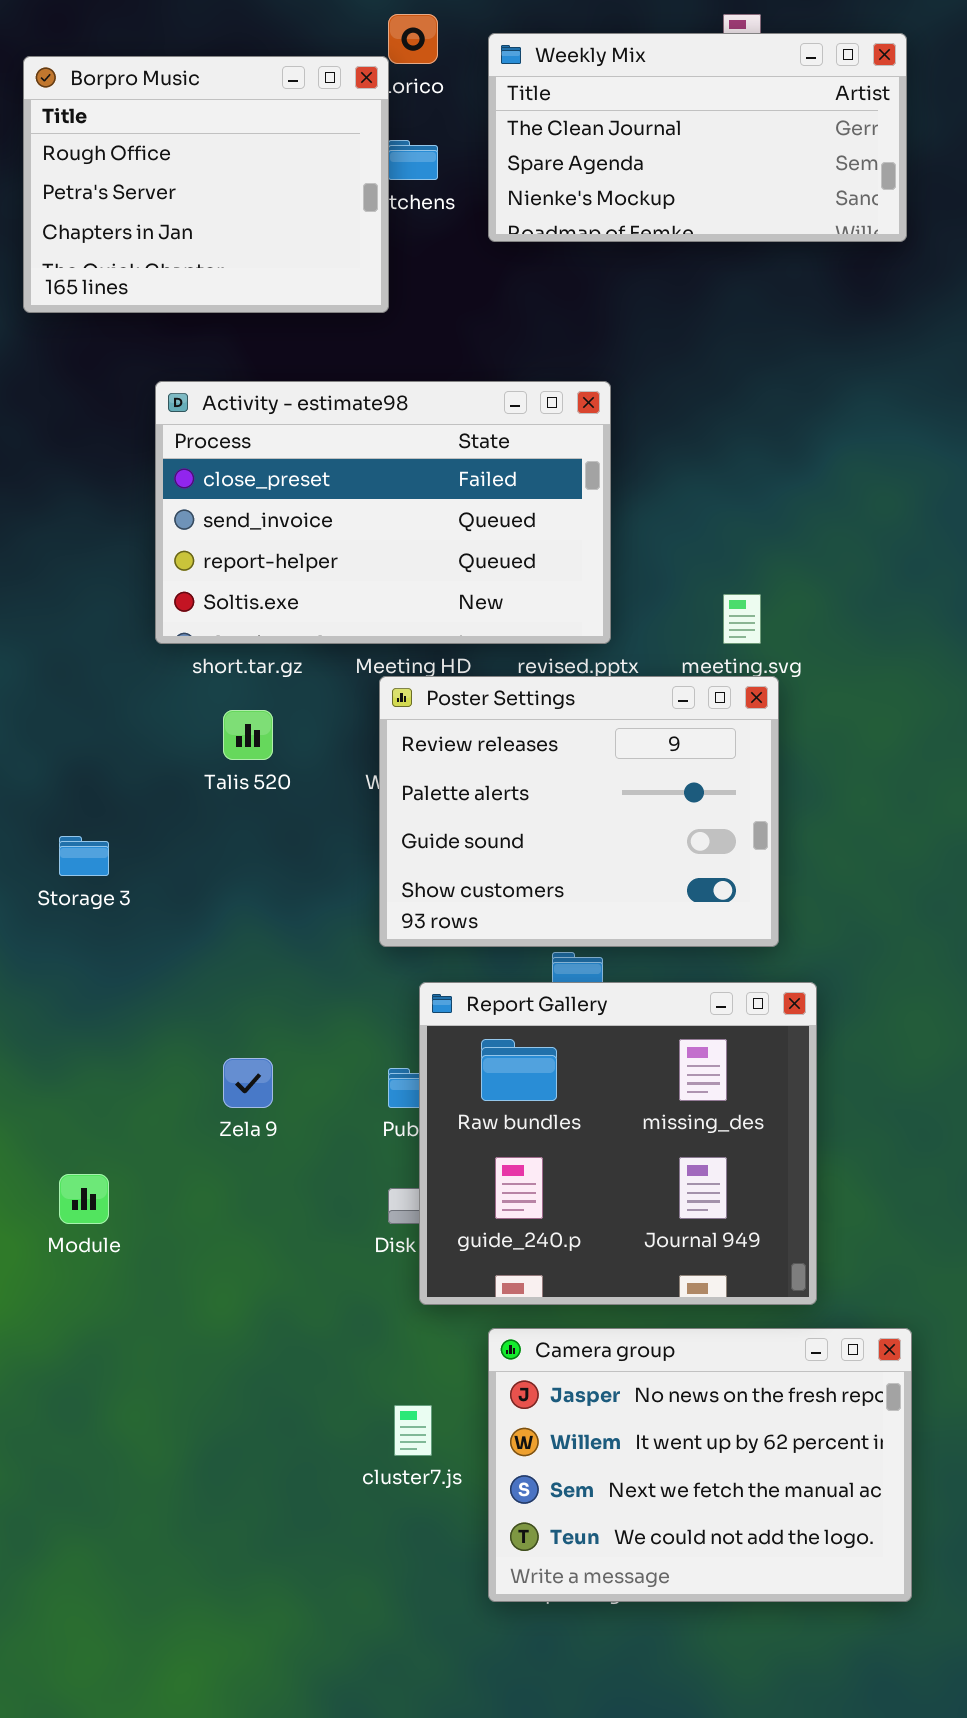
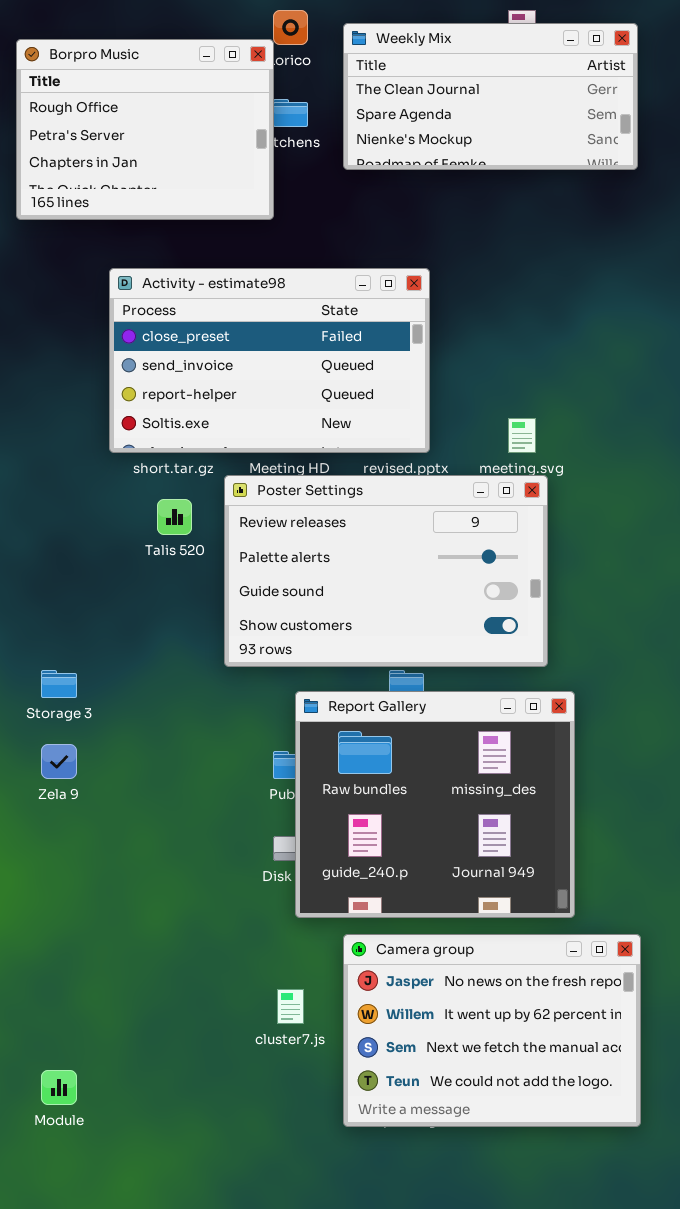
Poster Settings: [379,676,779,947] -> [224,475,548,667], resized
Storage 3: [59,836,109,876] -> [41,670,77,698], moved
Zela 9: [223,1058,273,1108] -> [41,744,77,779], moved
Module: [59,1174,109,1224] -> [41,1070,77,1105], moved

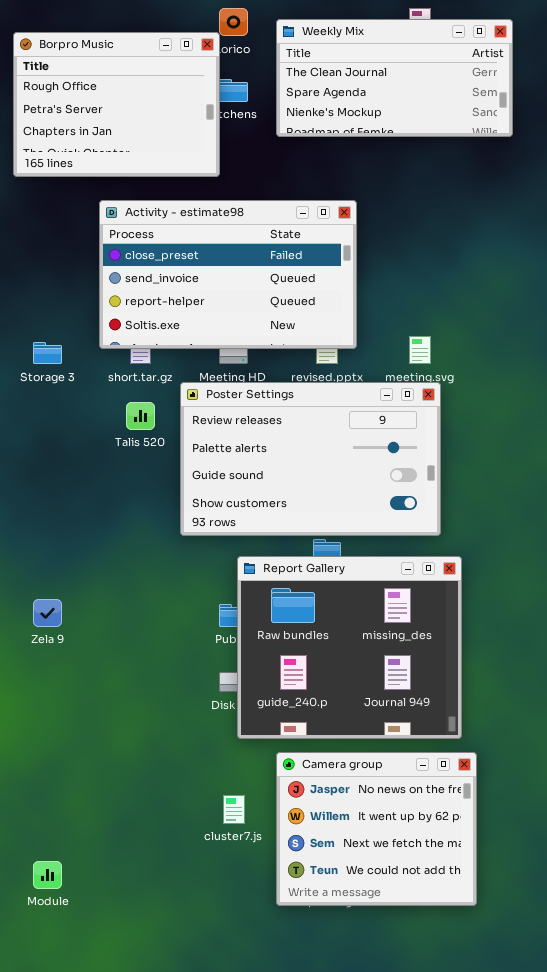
Activity - estimate98: [109,268,430,453] -> [99,200,357,349], moved
Storage 3: [41,670,77,698] -> [33,342,62,364], moved
Camera group: [343,934,641,1127] -> [276,752,477,906], resized

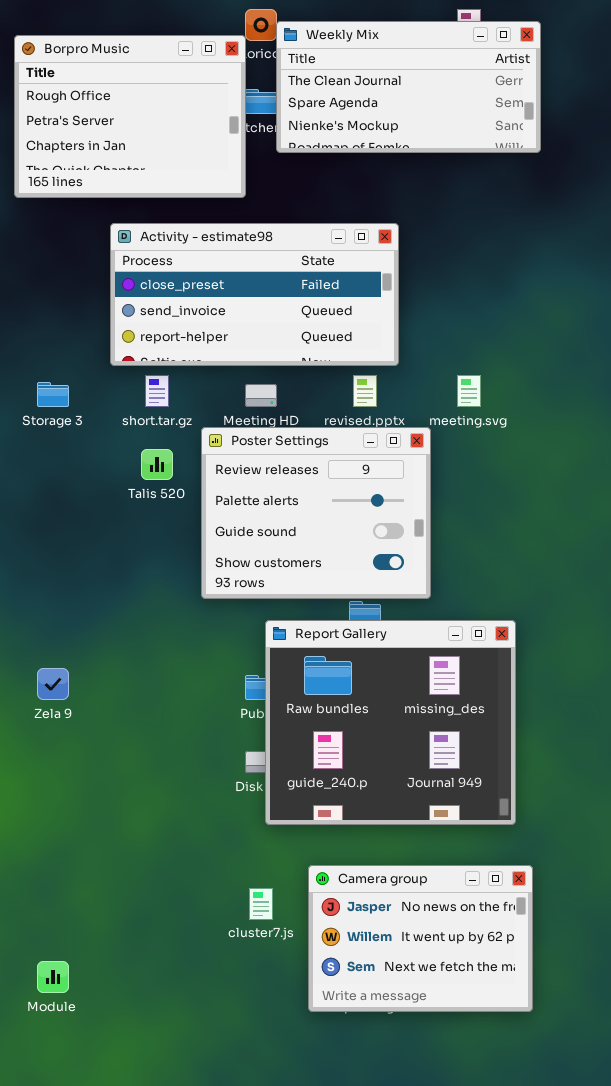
Weekly Mix: [276,19,513,137] -> [276,21,541,153], moved
Activity - estimate98: [99,200,357,349] -> [110,223,399,366], resized
Poster Settings: [180,382,441,536] -> [201,427,431,599], resized
Camera group: [276,752,477,906] -> [308,865,533,1012], resized

